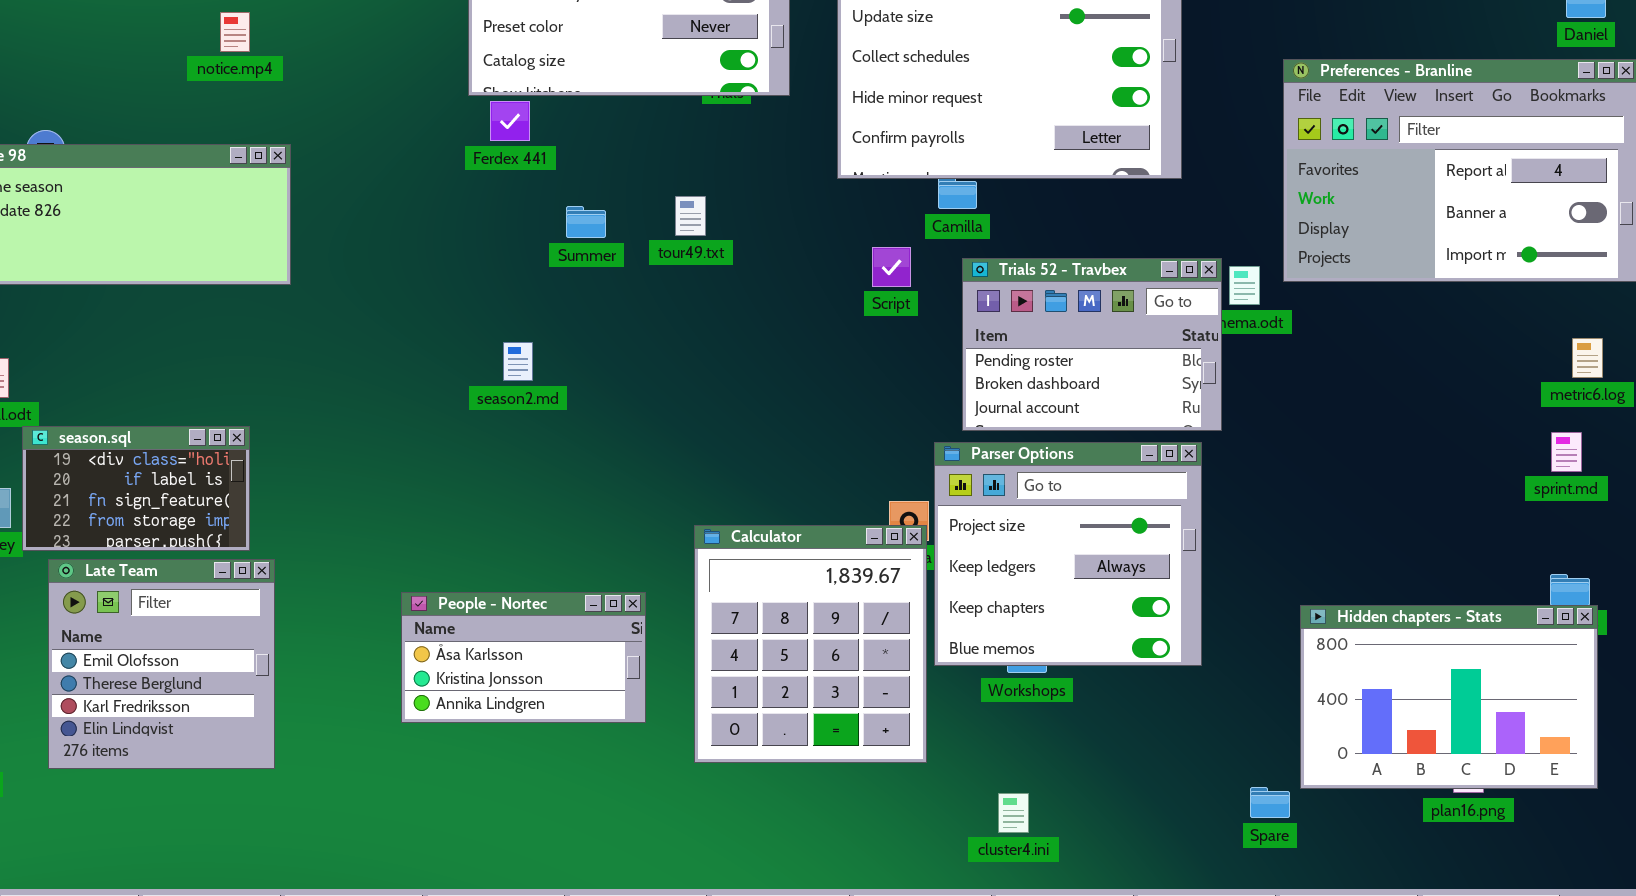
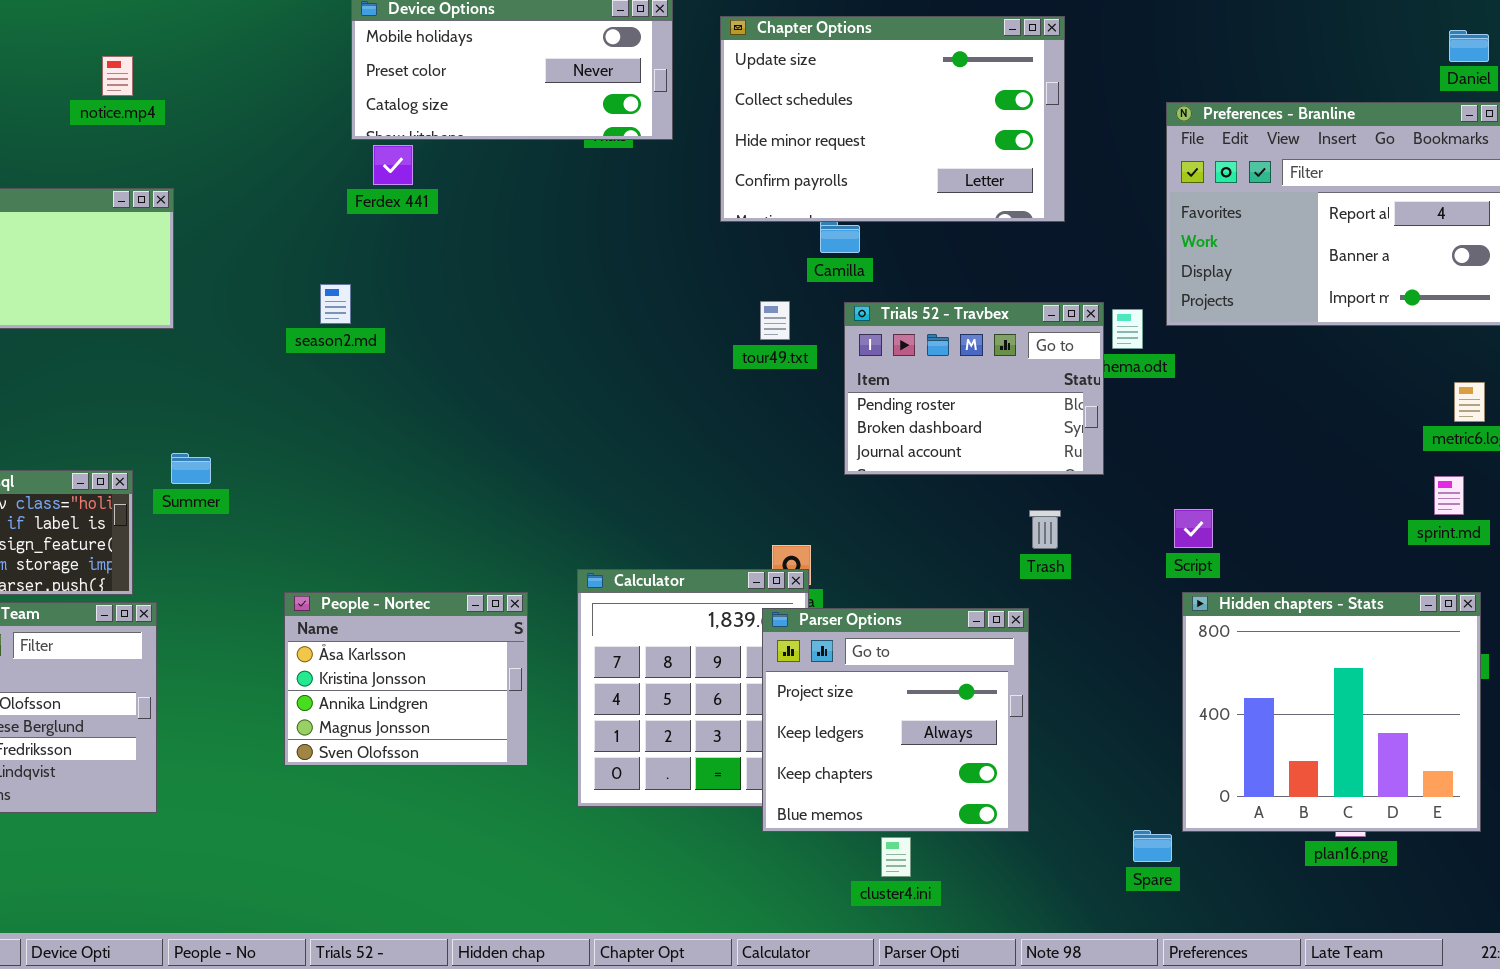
tour49.txt: [675,196,706,236] -> [760,301,790,340], moved
Summer: [566,206,606,238] -> [171,453,211,484], moved
Script: [872,247,911,287] -> [1174,509,1213,548], moved
season2.md: [503,342,533,381] -> [320,284,351,324], moved
Parser Options: [934,442,1202,666] -> [762,608,1029,832], moved
People - Nortec: [401,592,646,723] -> [284,592,528,766], resized
Hidden chapters - Stats: [1300,605,1598,789] -> [1182,592,1481,832], resized

